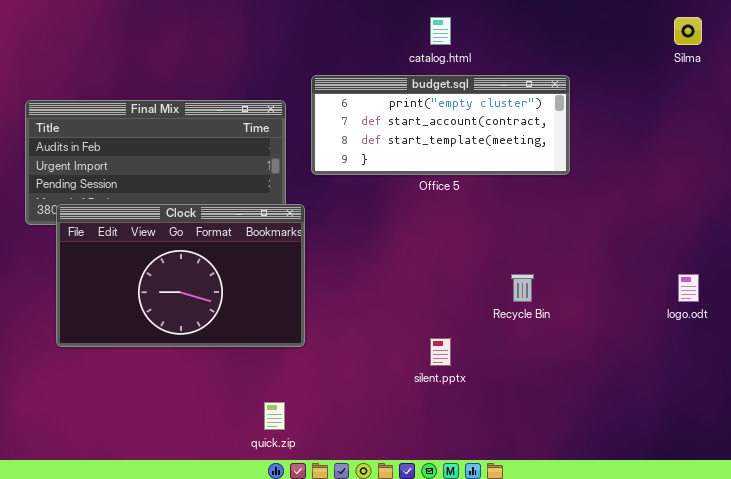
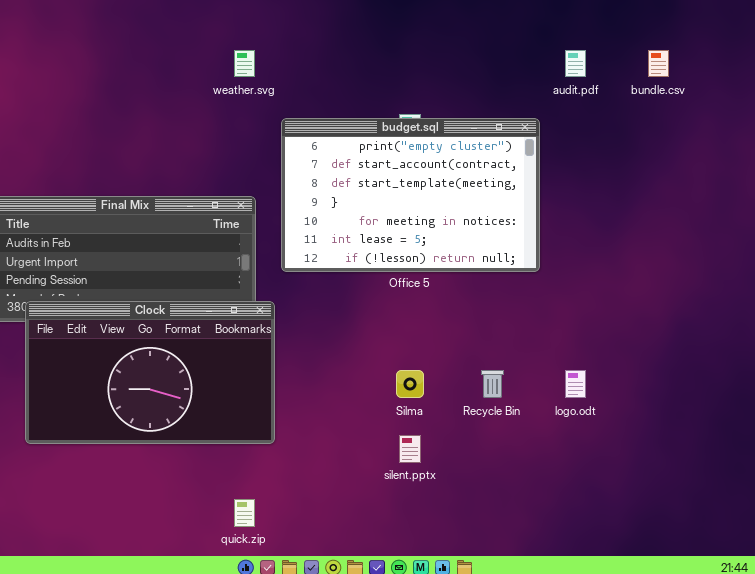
Silma: [674,17,702,45] -> [396,370,424,398], moved
budget.sql: [311,75,570,175] -> [281,118,540,272], resized
logo.odt: [678,274,699,302] -> [565,370,586,398], moved

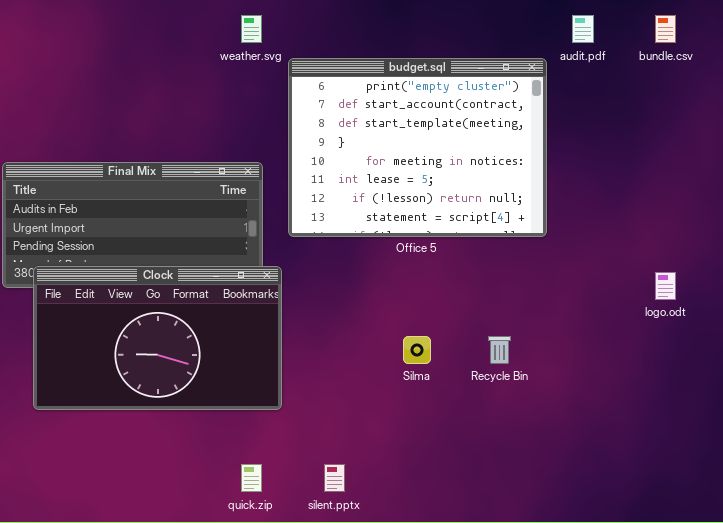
budget.sql: [281,118,540,272] -> [288,58,547,237], resized
logo.odt: [565,370,586,398] -> [655,272,676,300], moved
silent.pptx: [399,435,421,463] -> [324,464,345,492], moved

